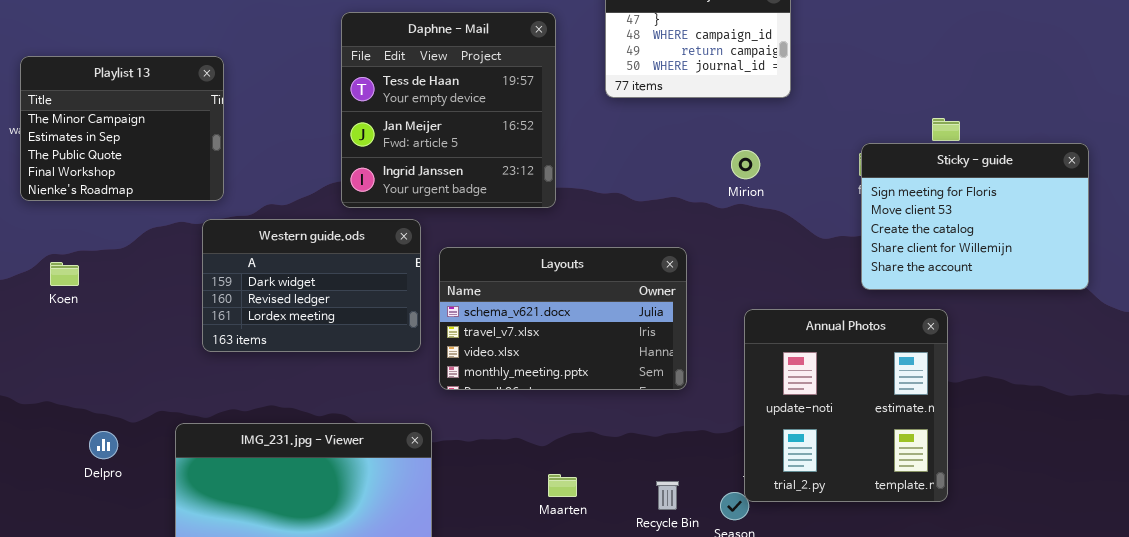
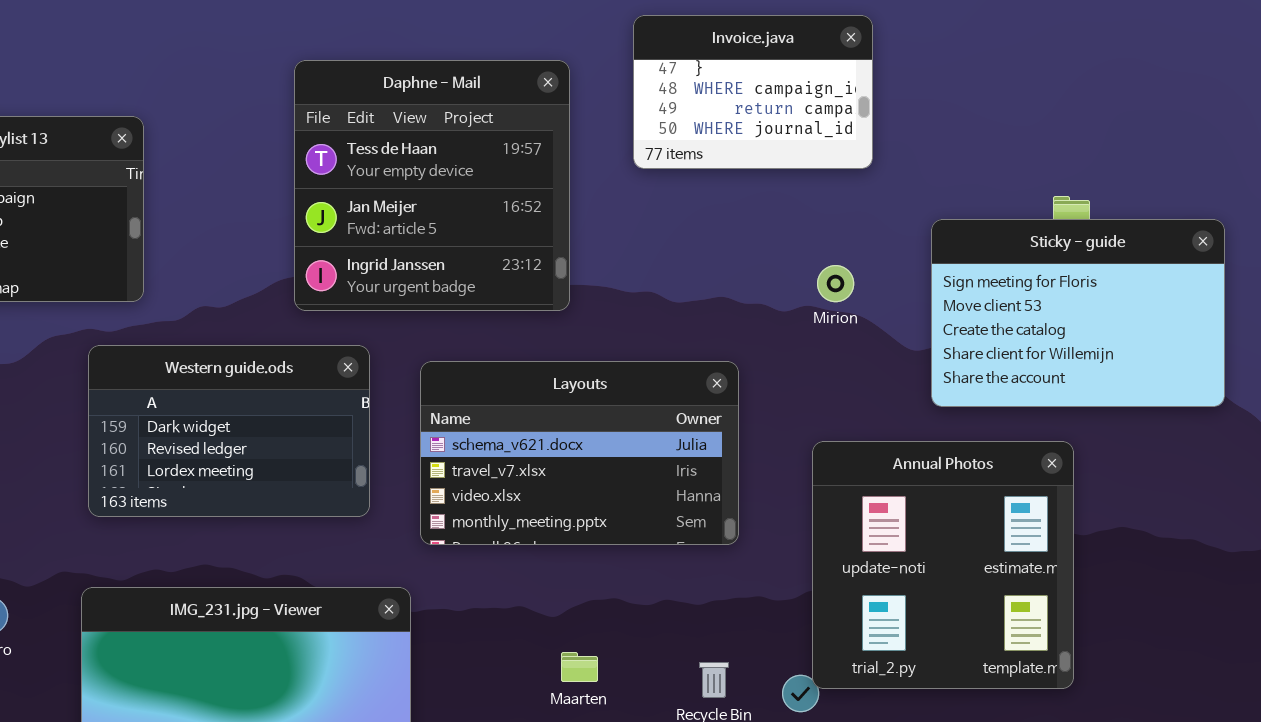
Sticky - guide: [861,143,1089,290] -> [931,219,1225,407], moved
Mirion: [731,150,760,179] -> [817,265,854,302], moved
Western guide.ods: [202,219,421,352] -> [88,345,370,517], moved

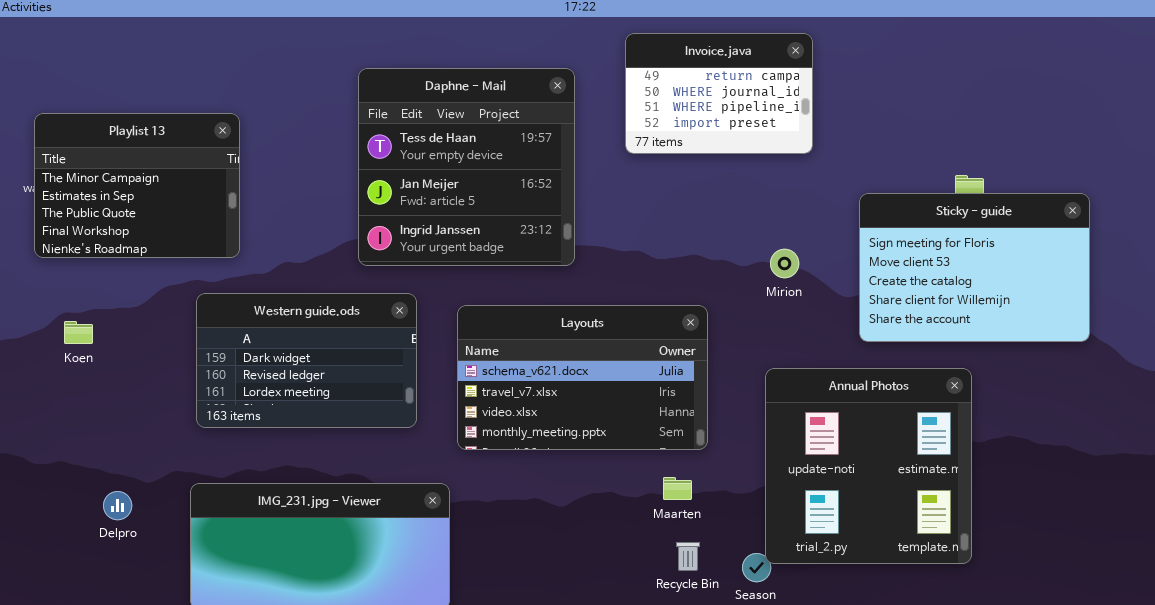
Invoice.java: [633,15,873,169] -> [625,33,813,154], scrolled down 2 rows
Mirion: [817,265,854,302] -> [770,249,799,278], moved
Maarten: [561,652,598,682] -> [663,477,692,500], moved

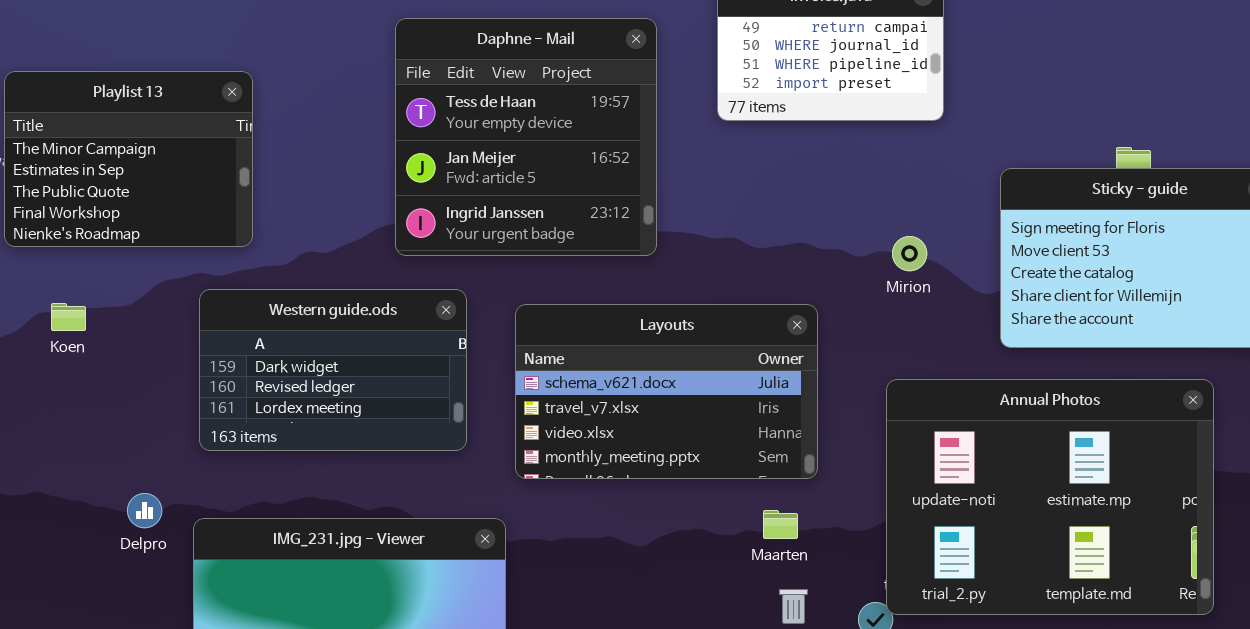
Koen: [64,321,93,344] -> [51,303,86,331], moved
Annual Photos: [765,368,972,564] -> [886,379,1214,615], resized
Delpro: [103,491,132,520] -> [127,493,162,528], moved

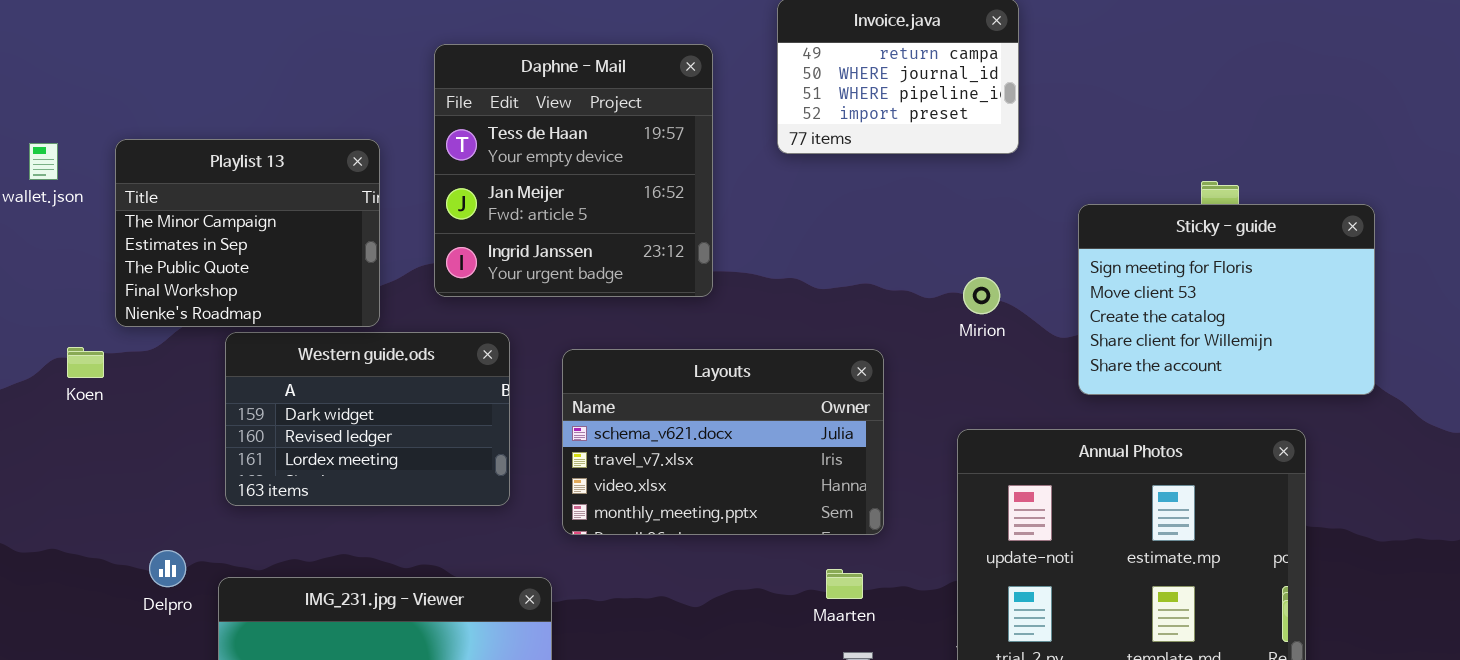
Playlist 13: [4,71,253,247] -> [115,139,380,327], moved

